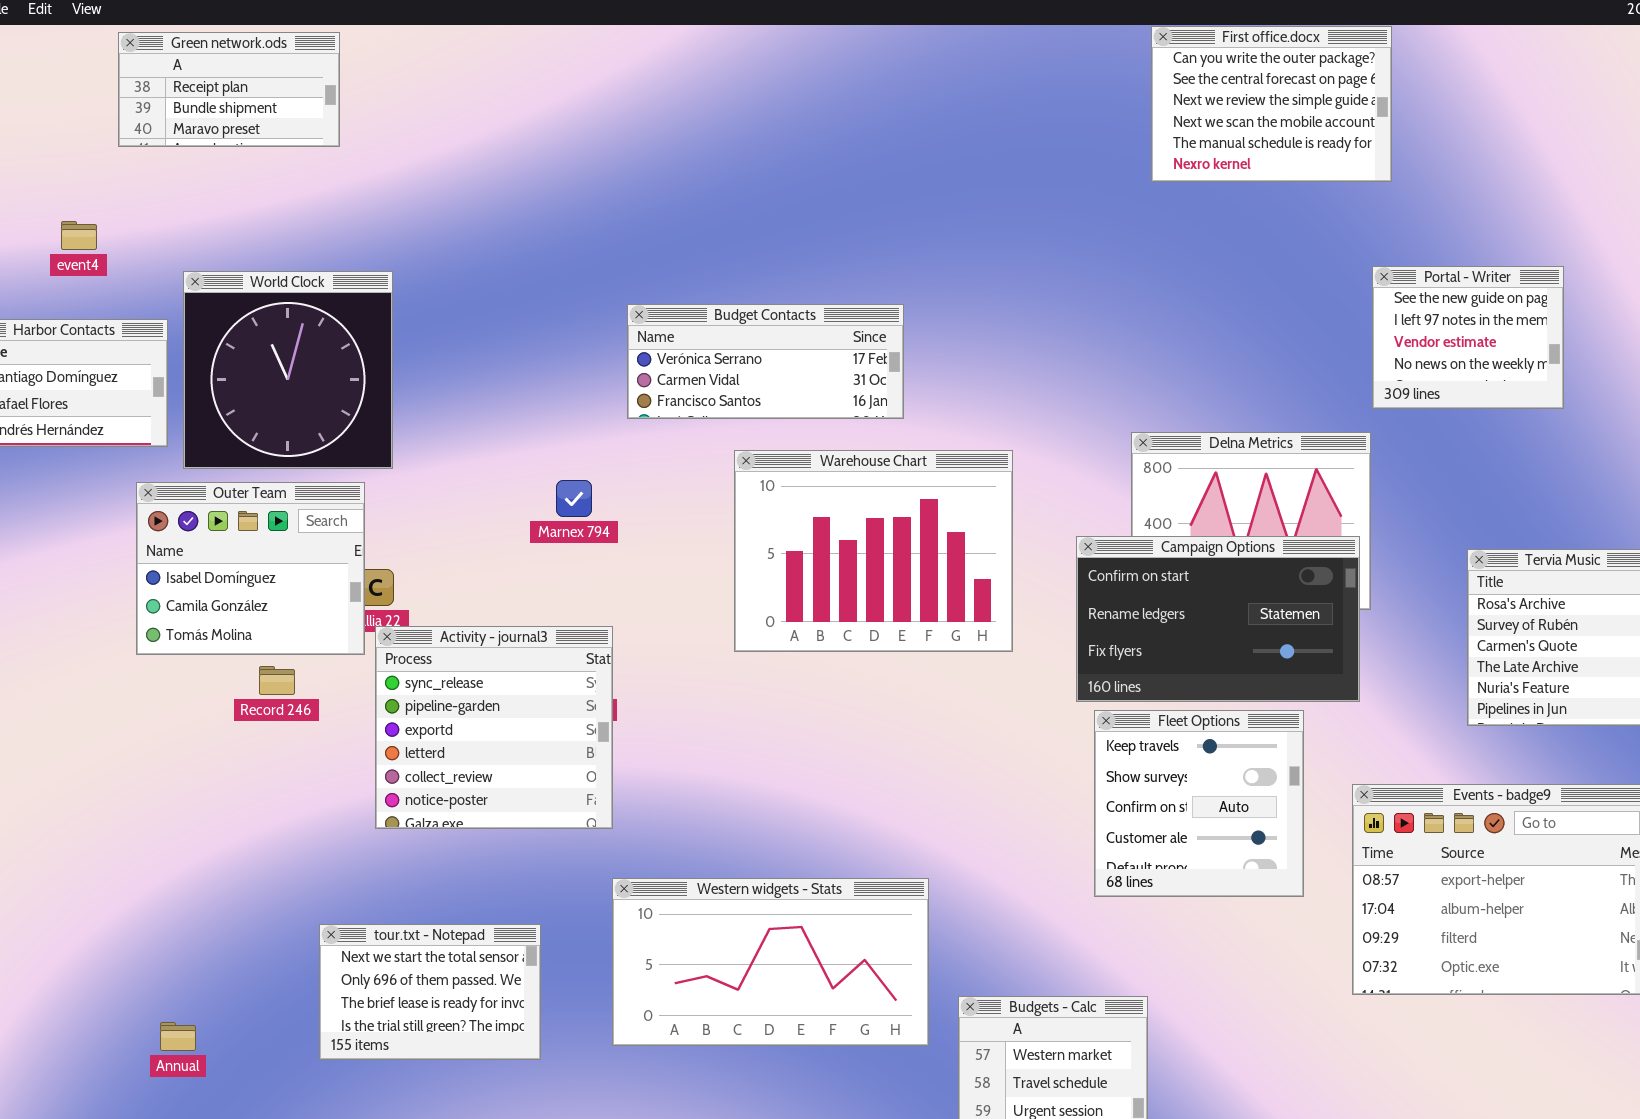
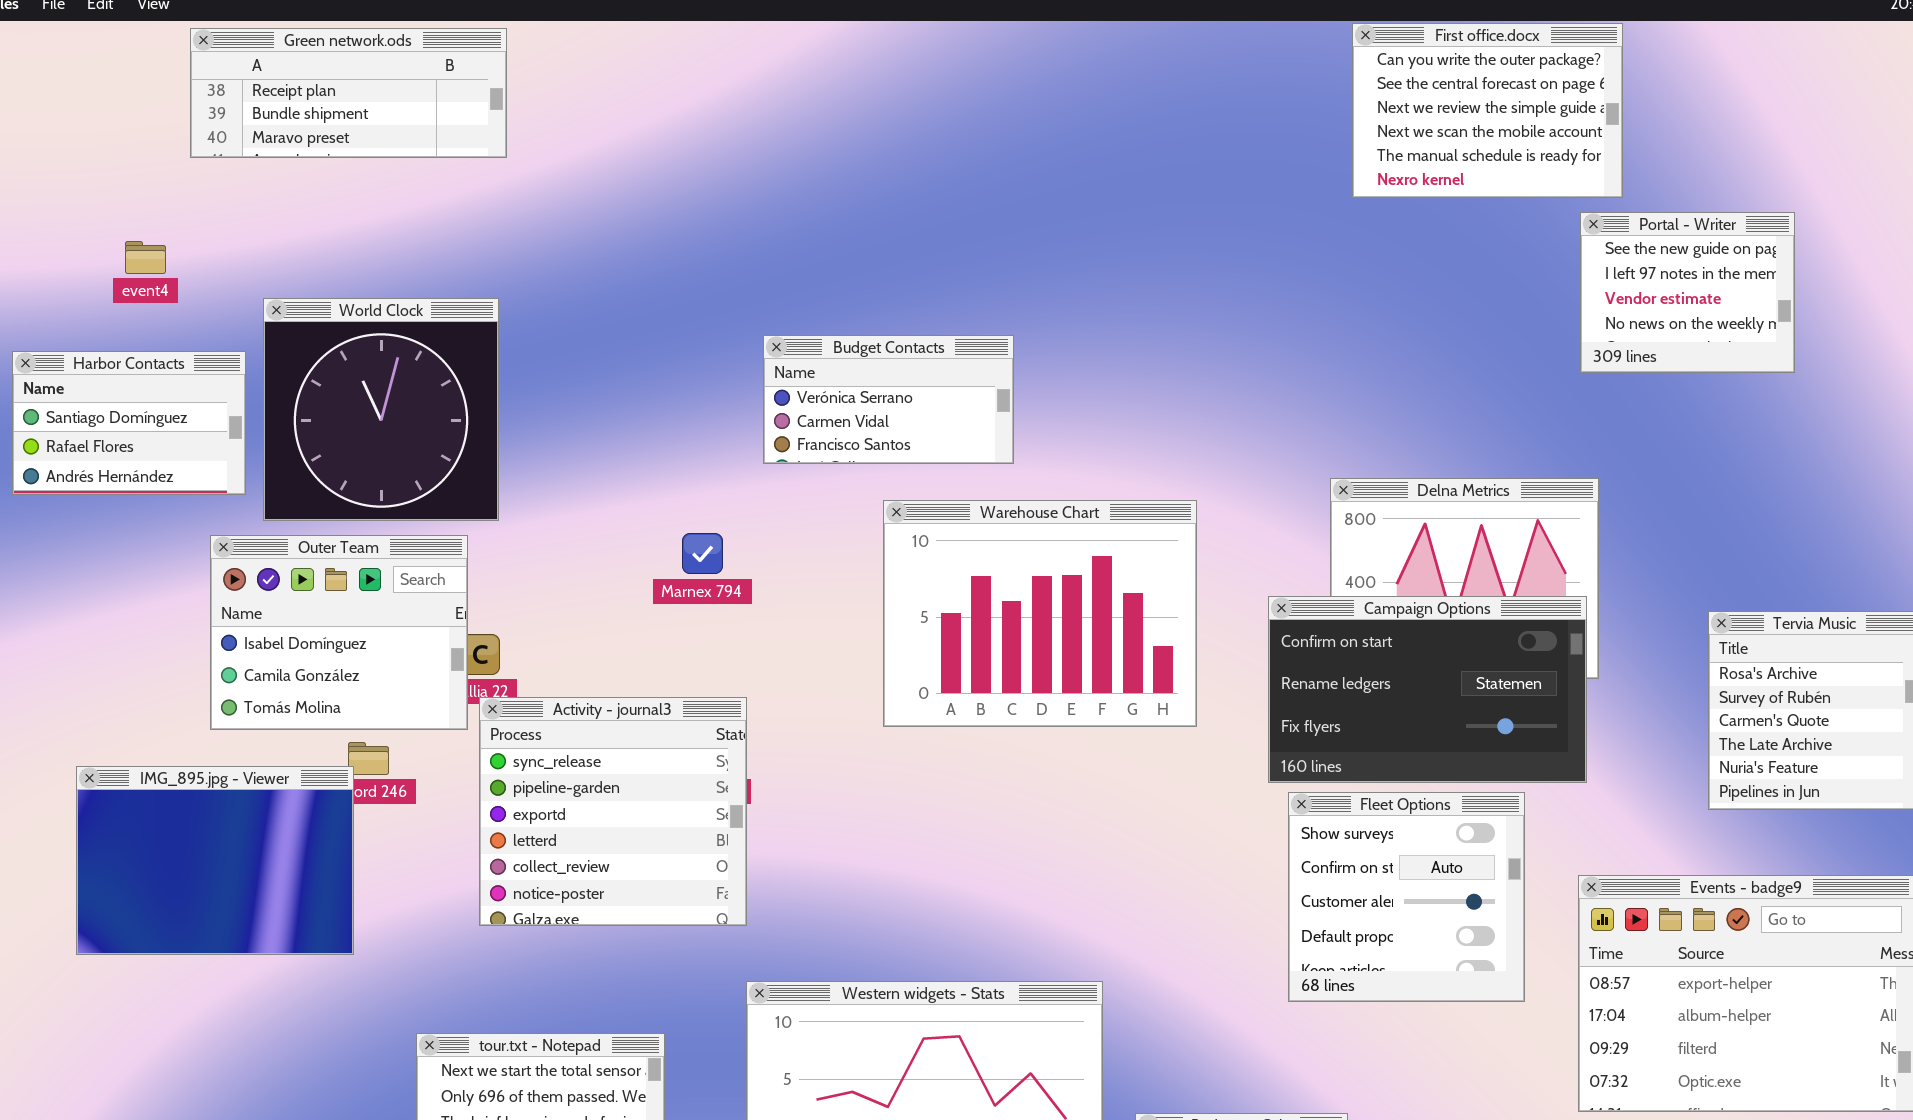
Green network.ods: [118,32,340,147] -> [190,28,507,158], resized
Portal - Writer: [1372,266,1564,409] -> [1580,212,1795,373], moved
Budget Contacts: [627,304,904,419] -> [763,335,1014,464], resized
IMG_895.jpg - Viewer: none -> [76,766,354,955], opened
Fleet Options: [1094,710,1304,897] -> [1288,792,1525,1002], scrolled down 1 row

